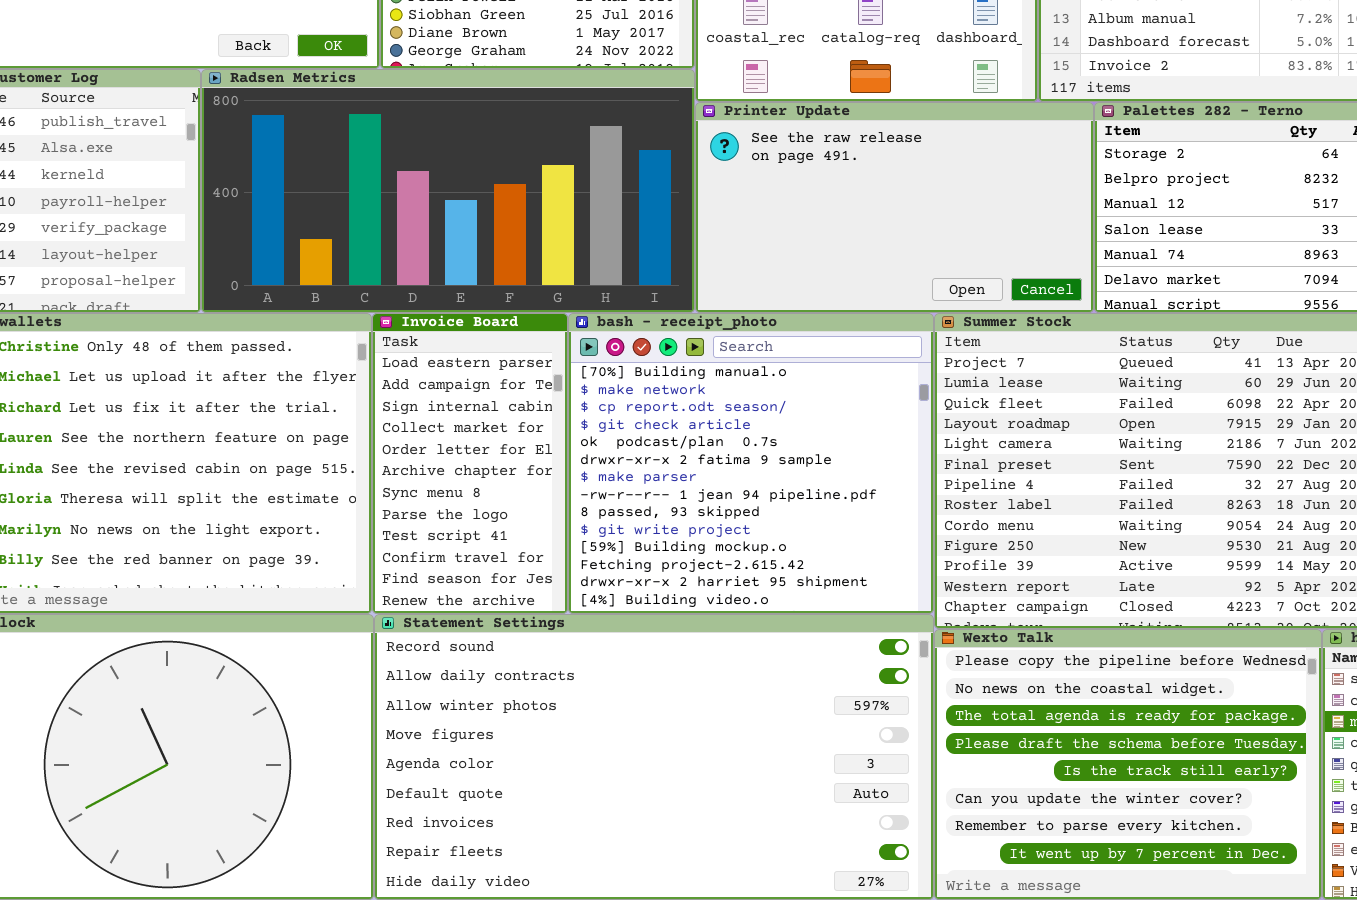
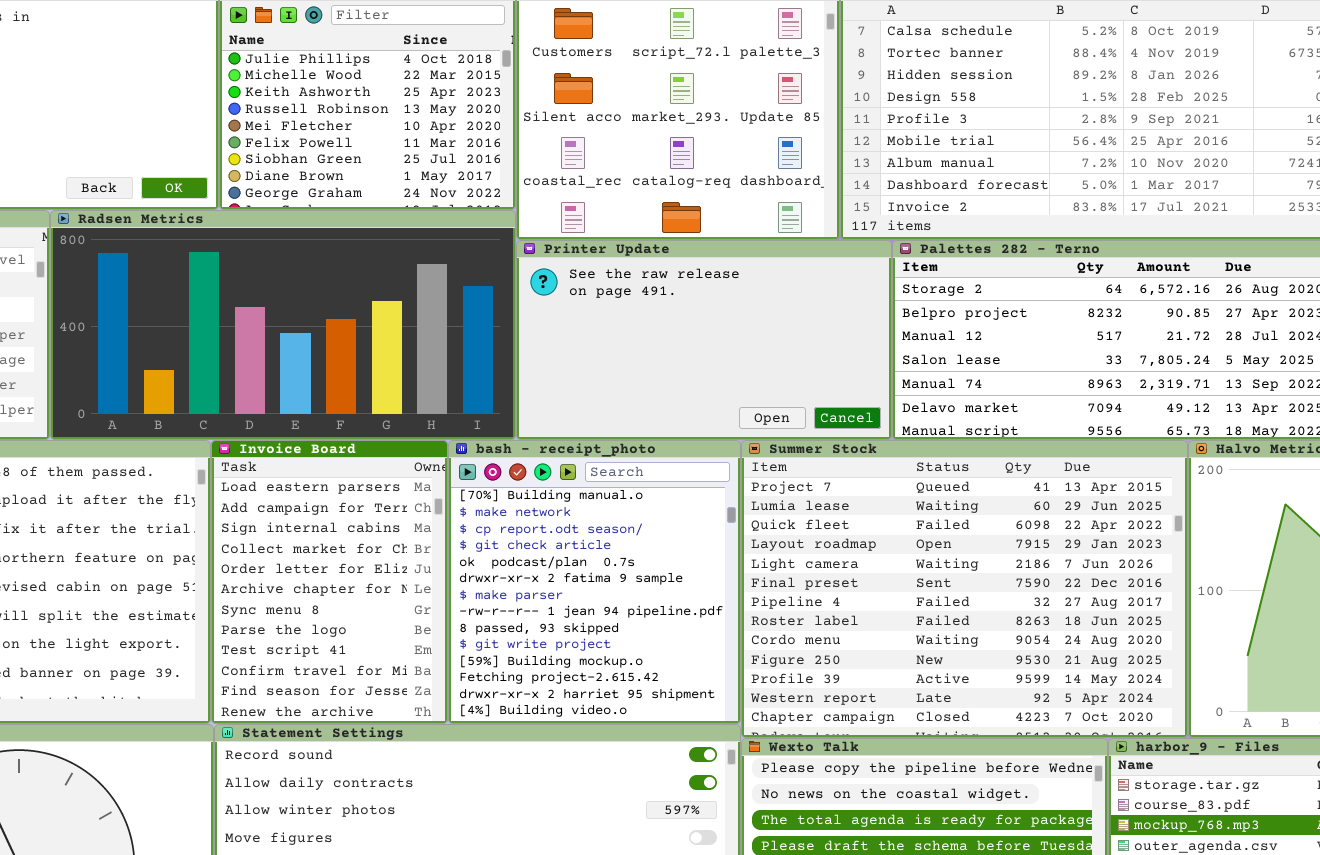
Invoice Board: [372,313,568,614] -> [211,440,448,724], resized
bash - receipt_photo: [568,313,934,614] -> [448,440,741,724], resized

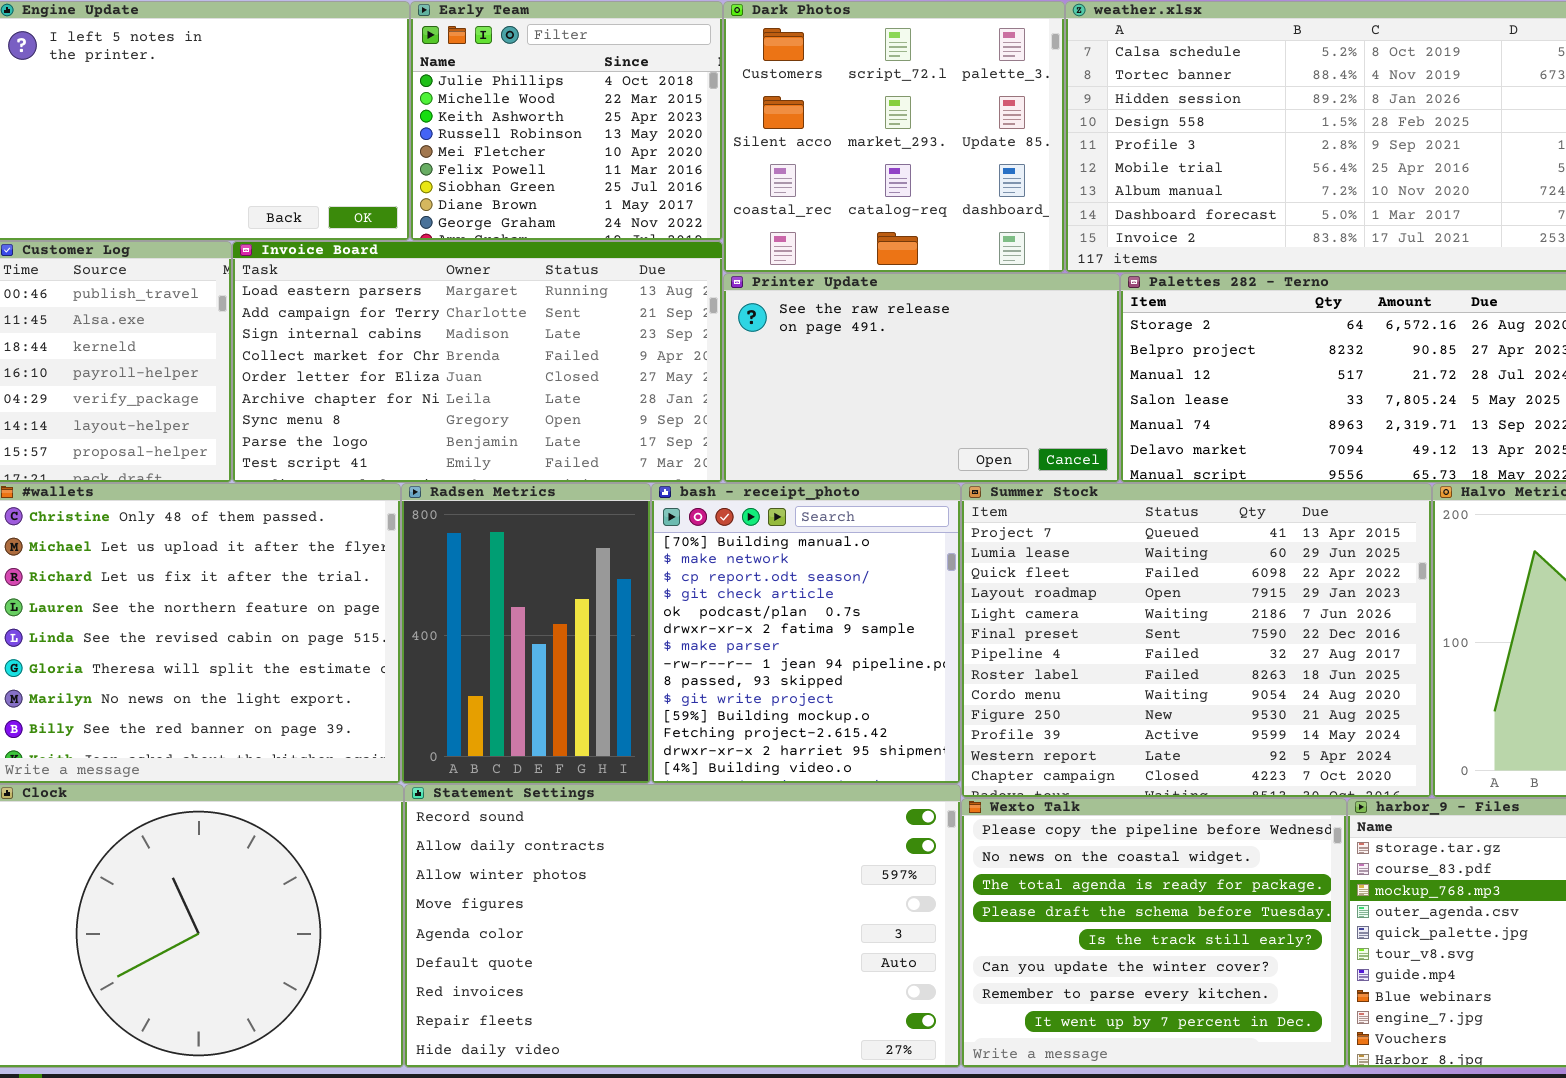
Radsen Metrics: [50,210,516,440] -> [401,483,651,784], moved, resized
Invoice Board: [211,440,448,724] -> [232,241,723,483], moved, resized

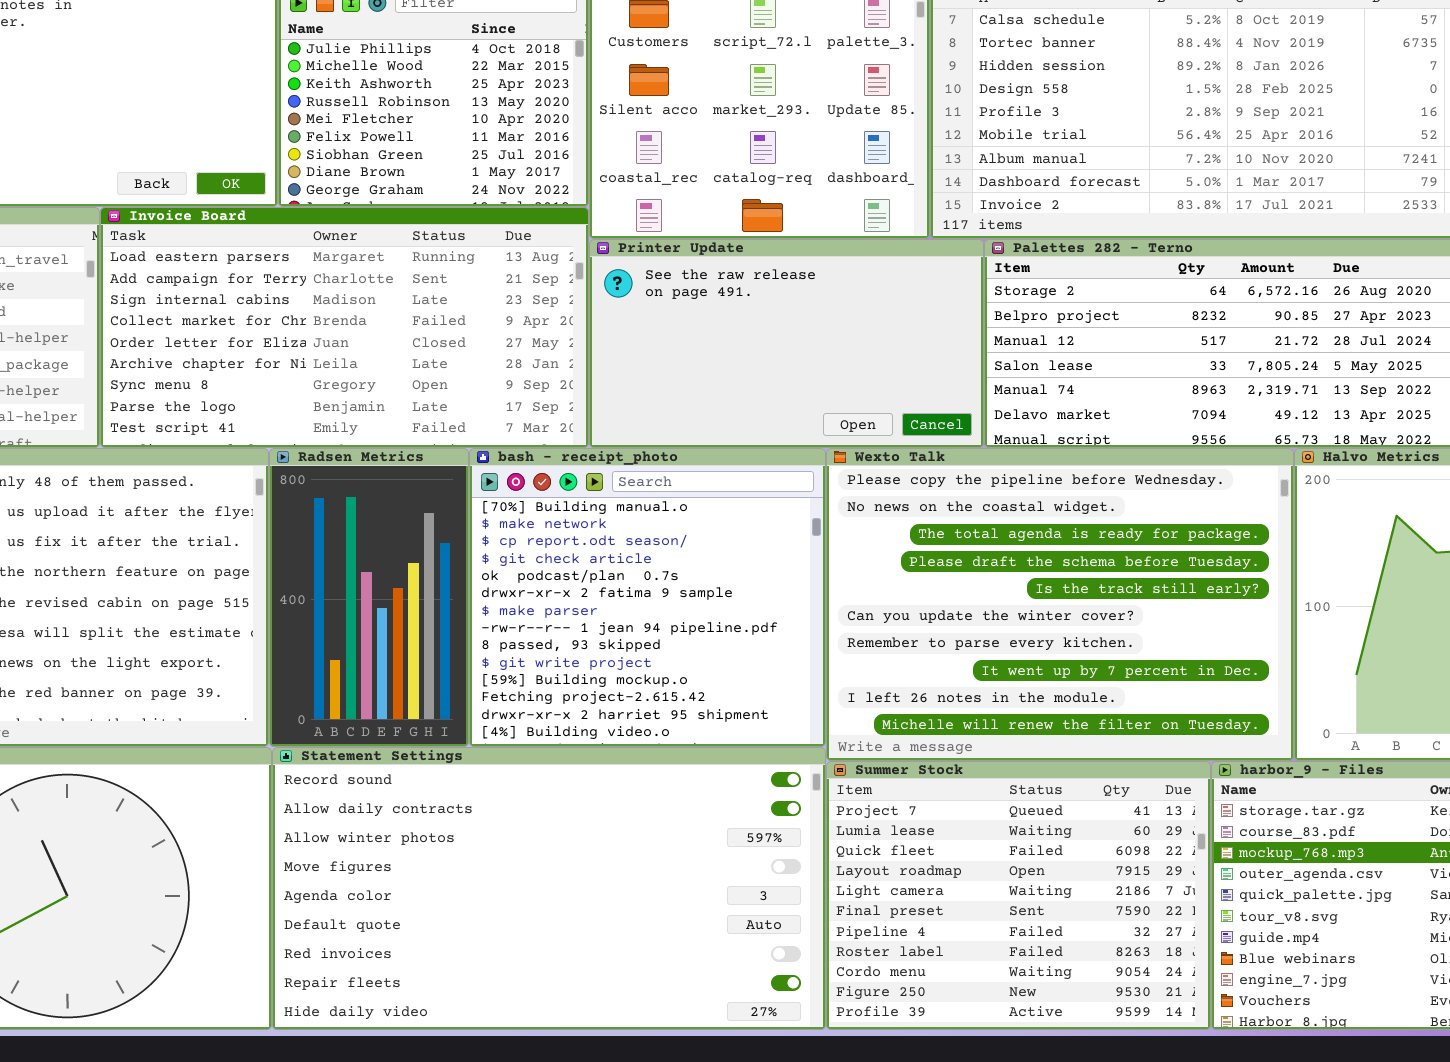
Radsen Metrics: [401,483,651,784] -> [269,448,469,747], resized
bash - receipt_photo: [651,483,961,784] -> [469,448,826,747], resized
Summer Stock: [961,483,1432,798] -> [826,761,1211,1030], moved, resized
Wexto Talk: [961,798,1347,1068] -> [826,448,1294,761], moved, resized

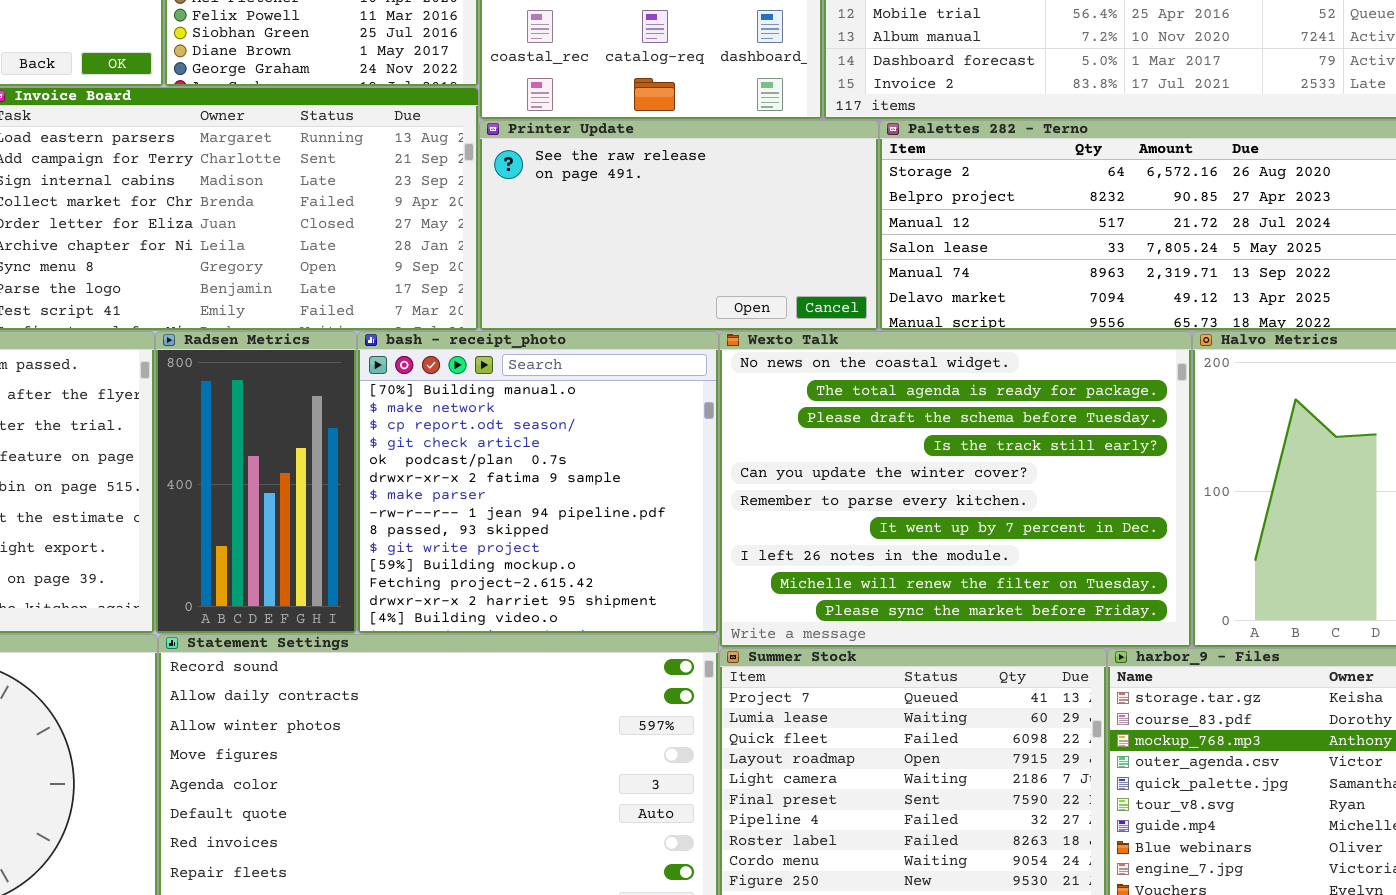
Wexto Talk: [826,448,1294,761] -> [719,331,1192,648], scrolled down 1 row

